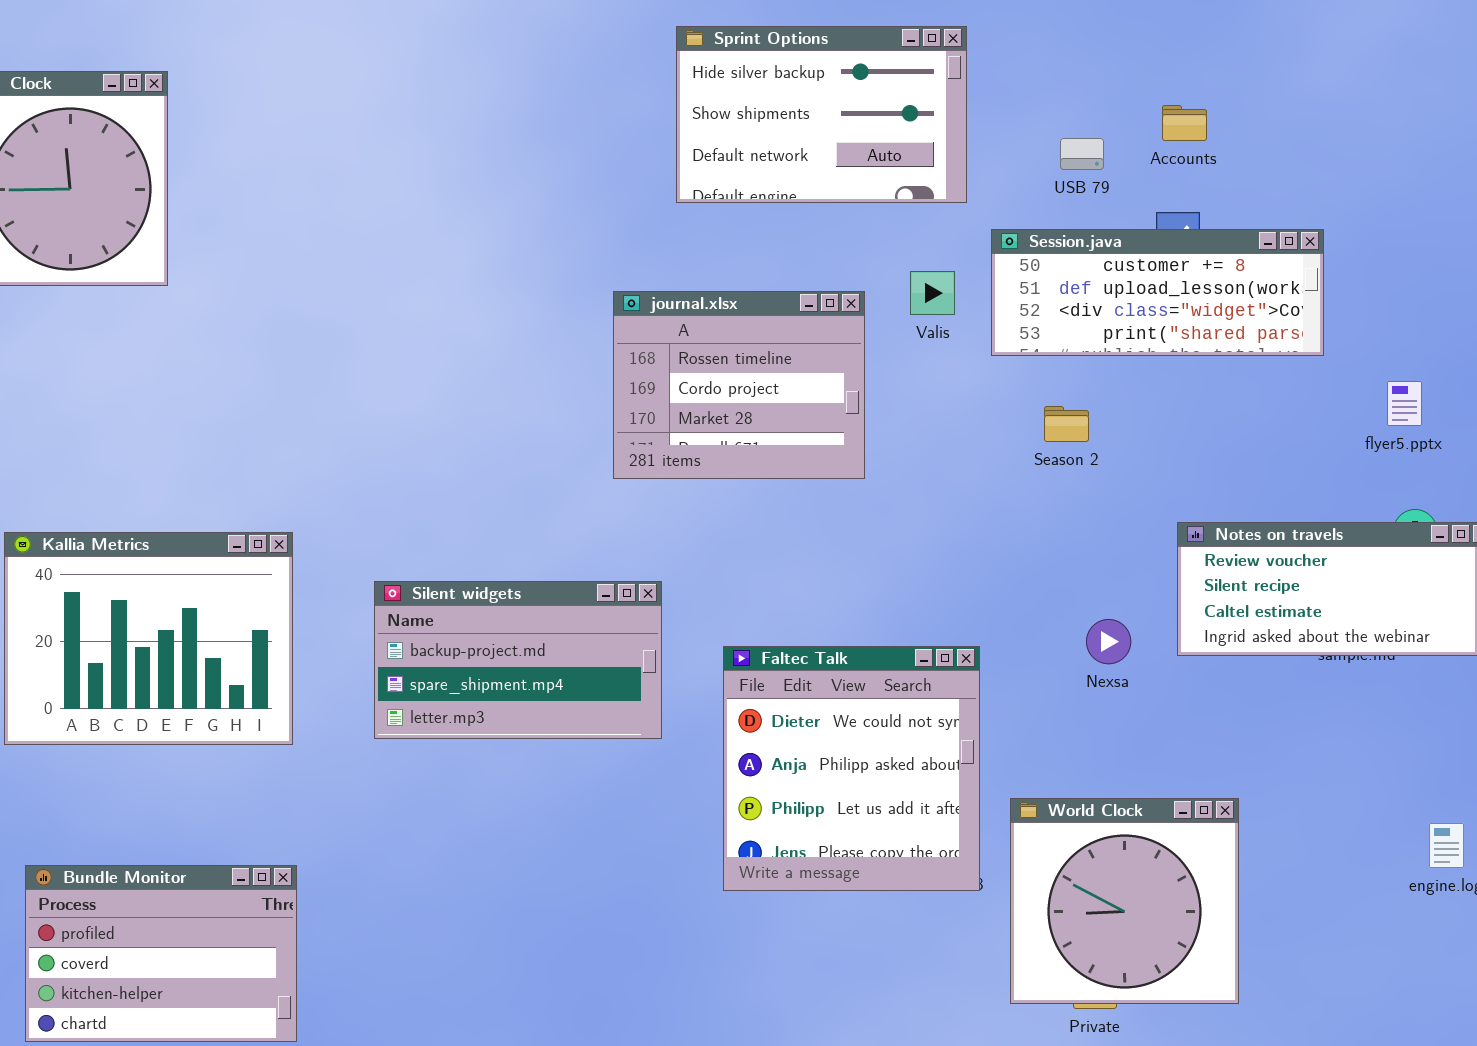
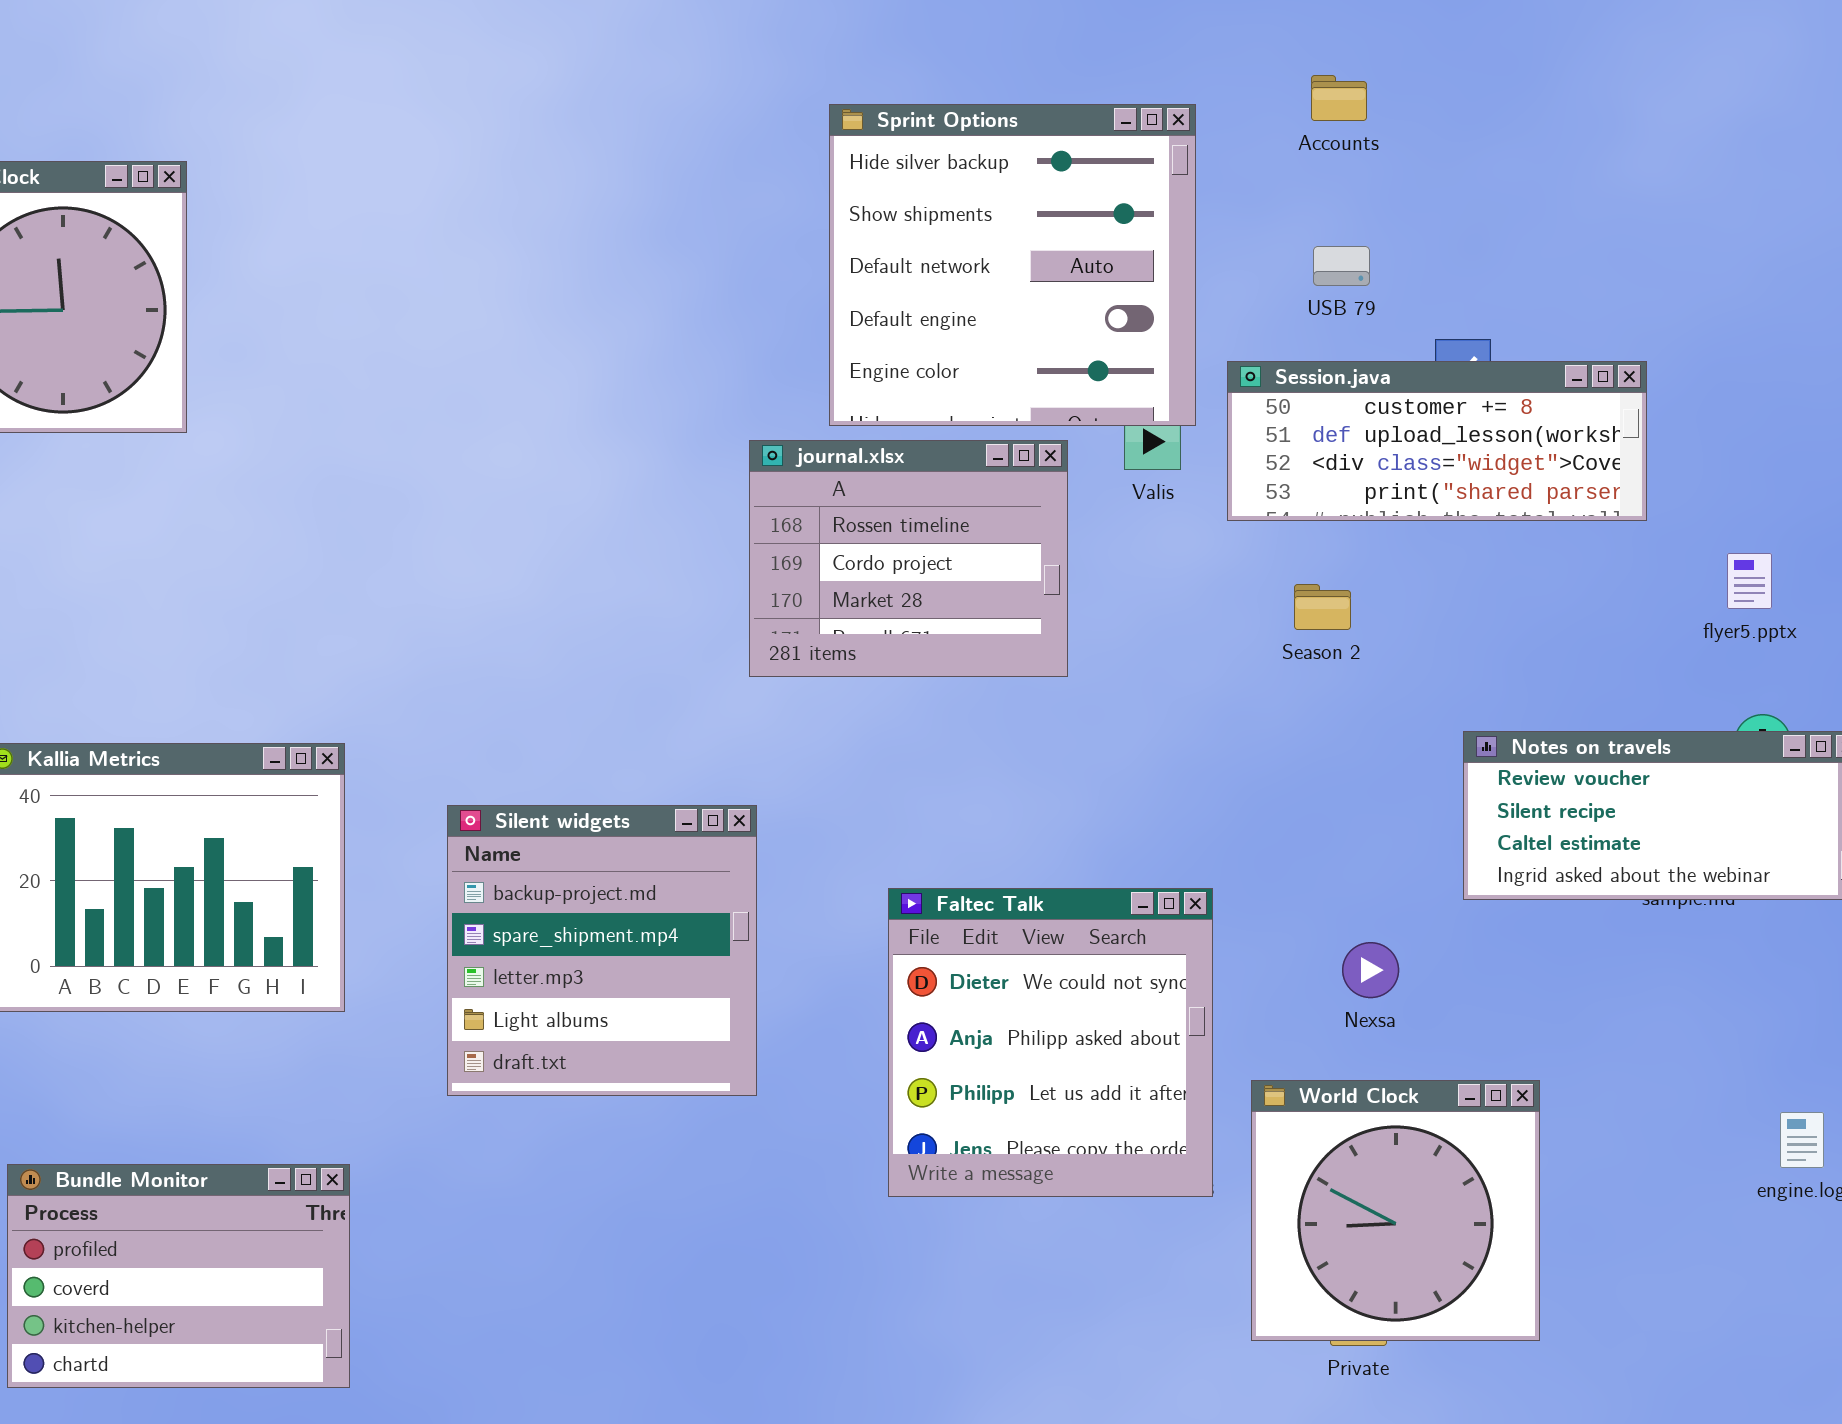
Sprint Options: [676,26,967,203] -> [829,104,1196,426], resized
Accounts: [1162,105,1207,141] -> [1311,75,1367,121], moved
Silent widgets: [374,581,662,739] -> [447,805,757,1096], resized
Nexsa: [1086,619,1131,664] -> [1342,942,1399,998], moved

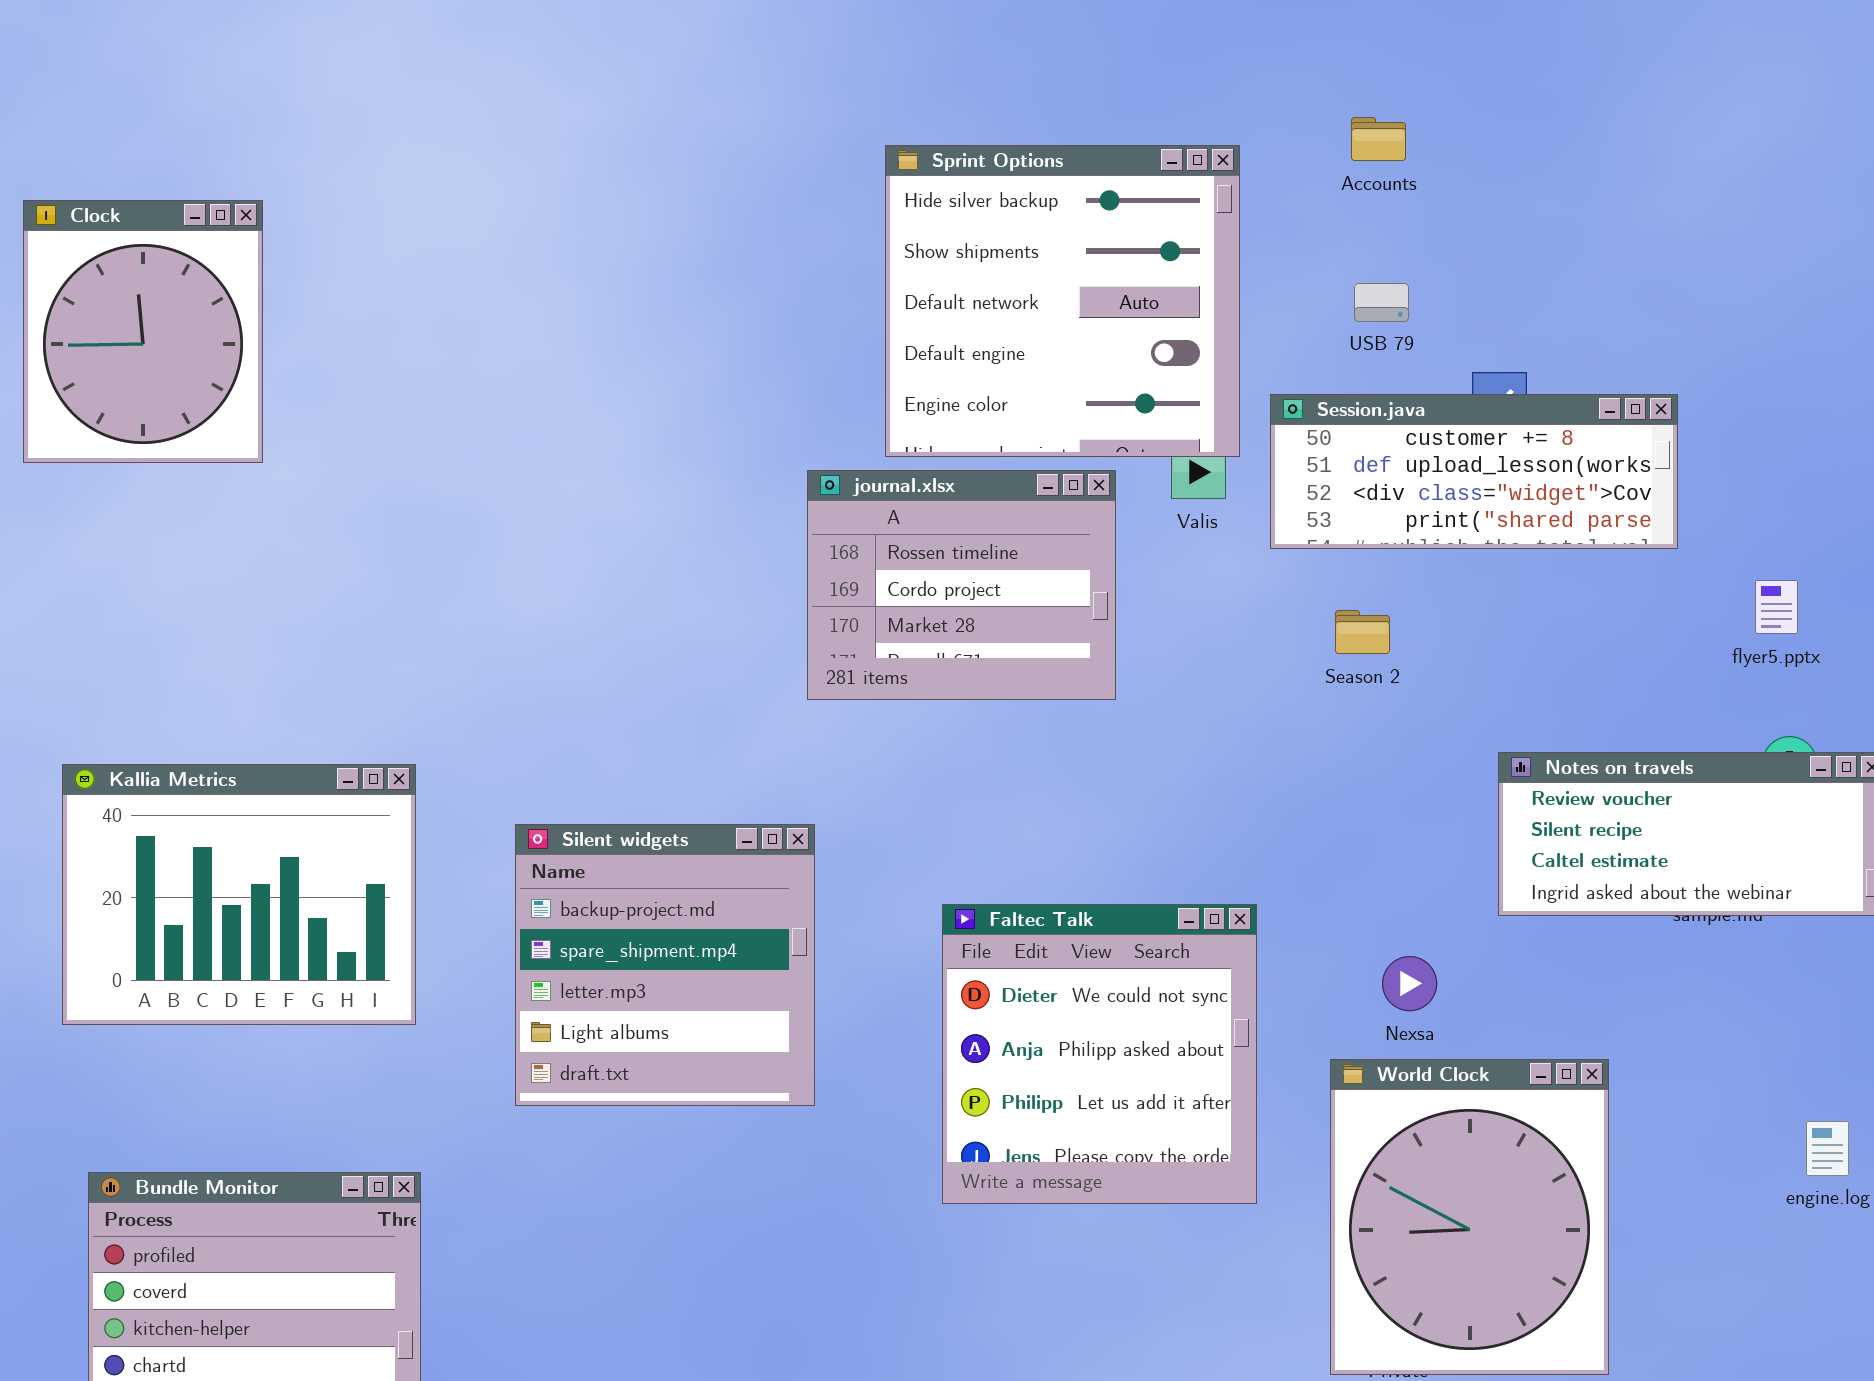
World Clock: [1251,1080,1540,1341] -> [1330,1059,1609,1375], moved, resized

